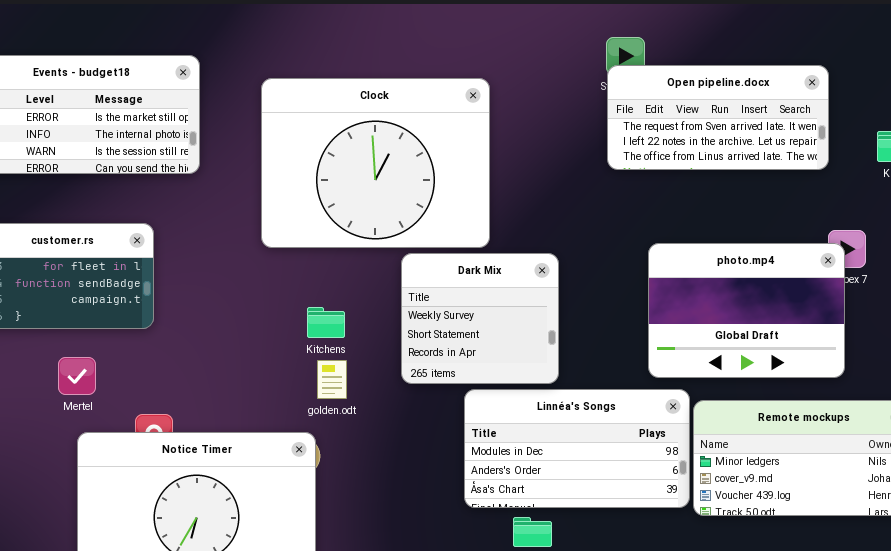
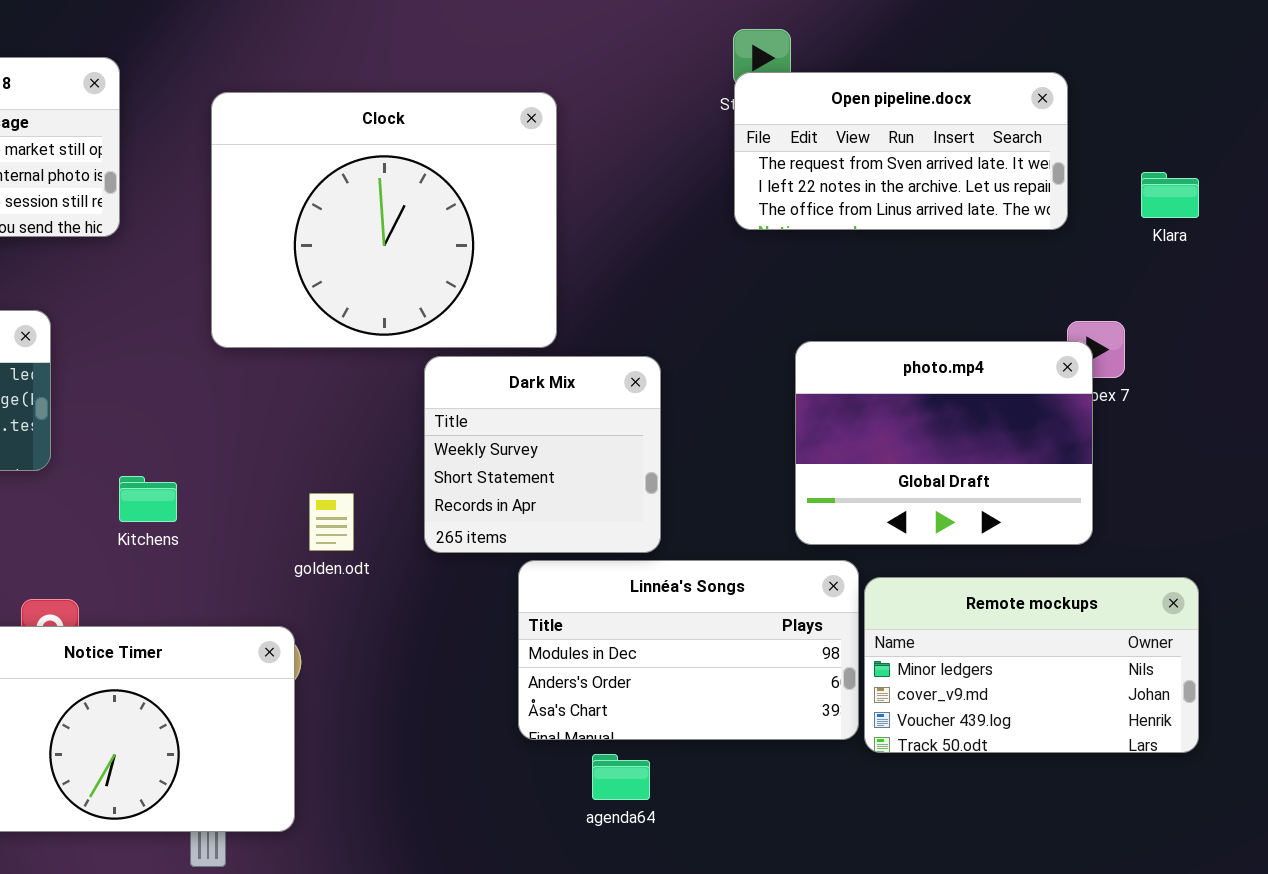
Kitchens: [307,307,345,338] -> [119,476,177,522], moved
golden.odt: [317,360,347,399] -> [309,493,354,551], moved

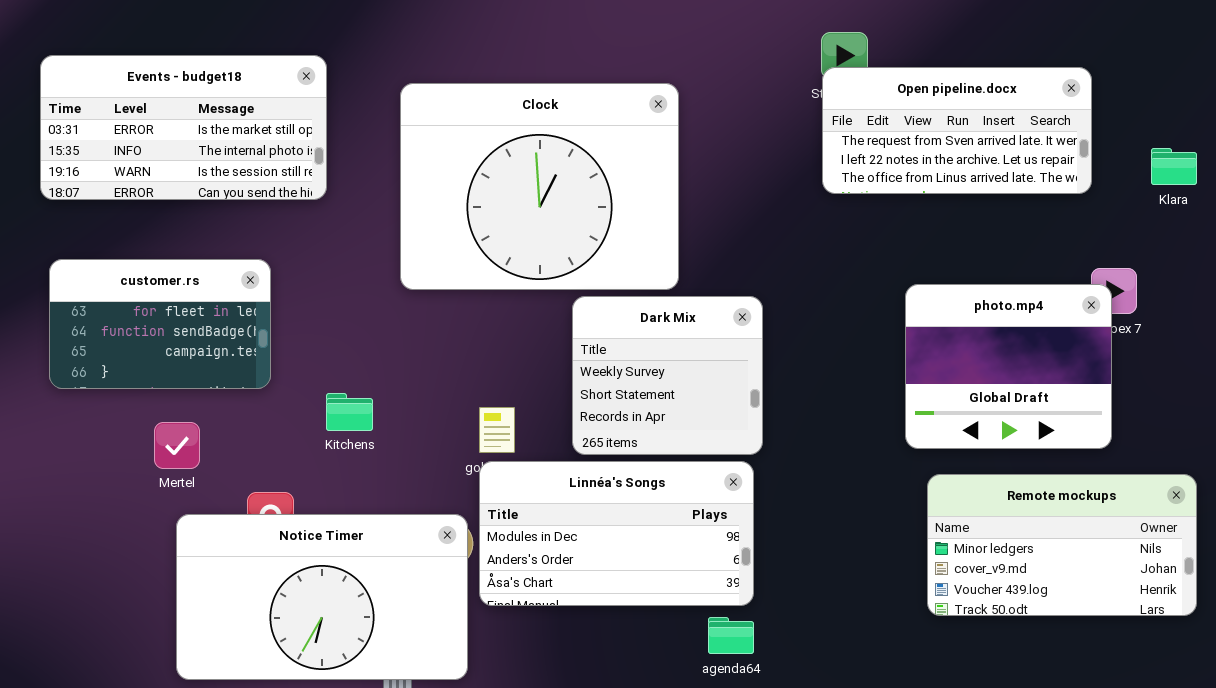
photo.mp4: [795,341,1093,545] -> [905,284,1112,449], resized
Linnéa's Songs: [518,560,859,740] -> [479,461,754,606], moved

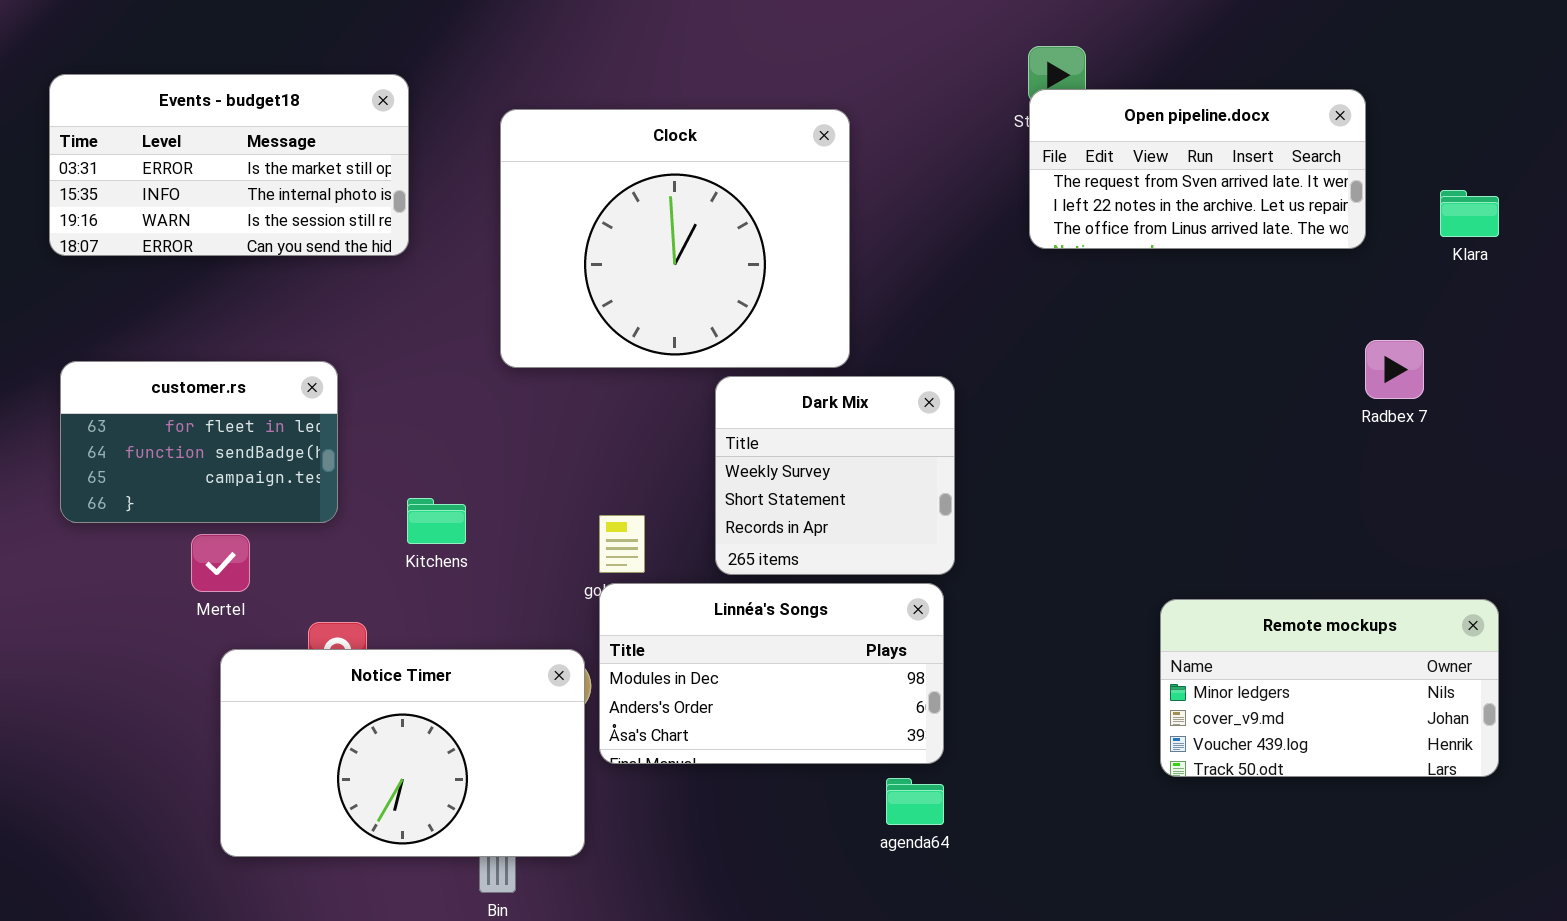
customer.rs: [49,259,271,389] -> [60,361,338,523], moved
photo.mp4: [905,284,1112,449] -> none, closed

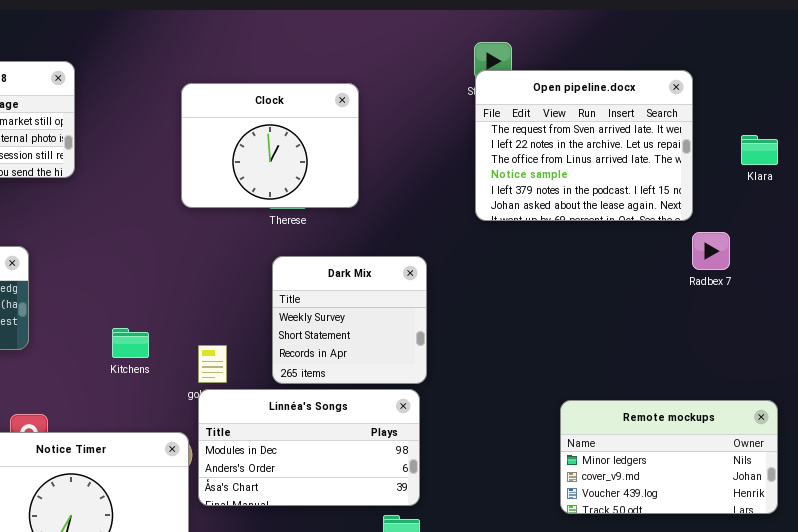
Open pipeline.docx: [1029,89,1366,249] -> [475,70,693,221], resized
Clock: [500,109,850,368] -> [181,83,359,208], resized
Kitchens: [407,498,466,544] -> [112,328,149,358], moved

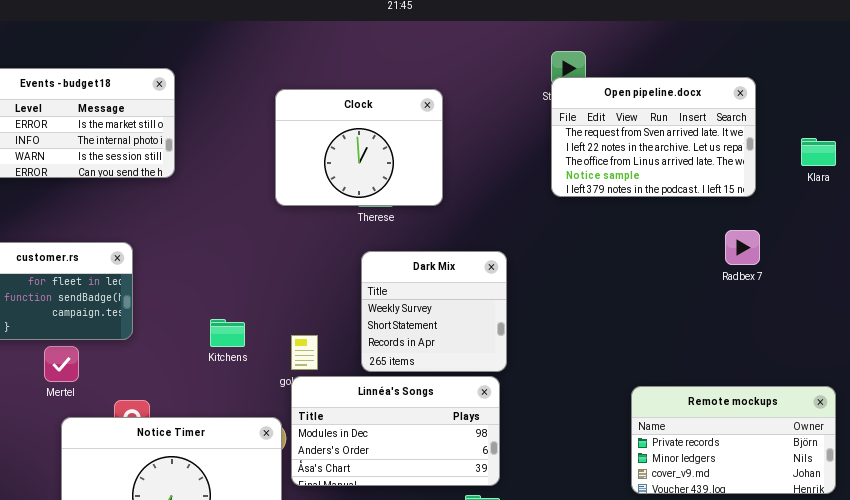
Open pipeline.docx: [475,70,693,221] -> [551,77,756,197], resized
Radbex 7: [692,232,730,270] -> [725,230,760,265], moved
Remote mockups: [560,400,778,514] -> [631,386,836,494], scrolled up 1 row

